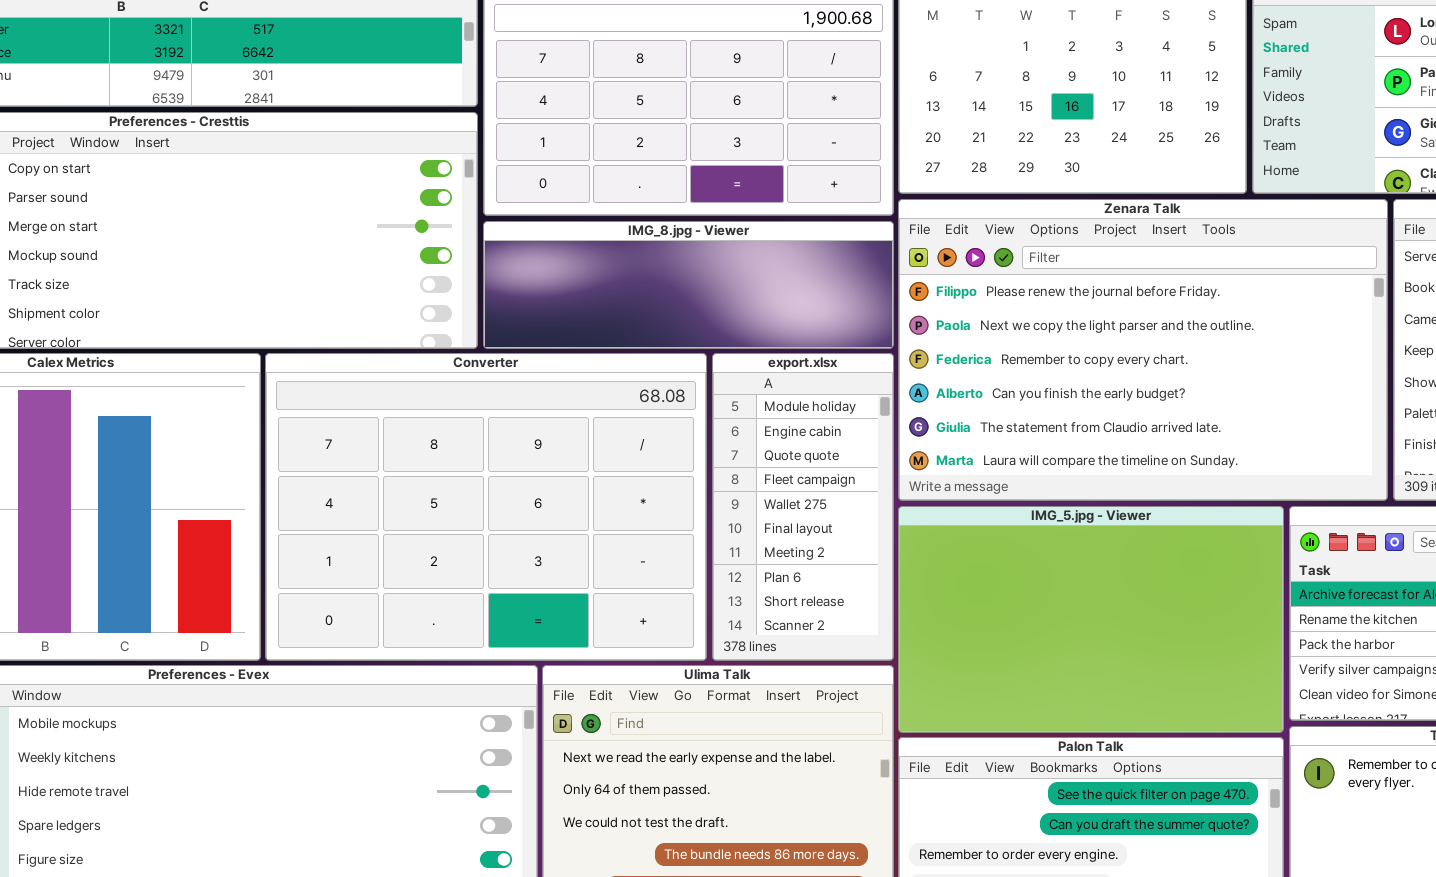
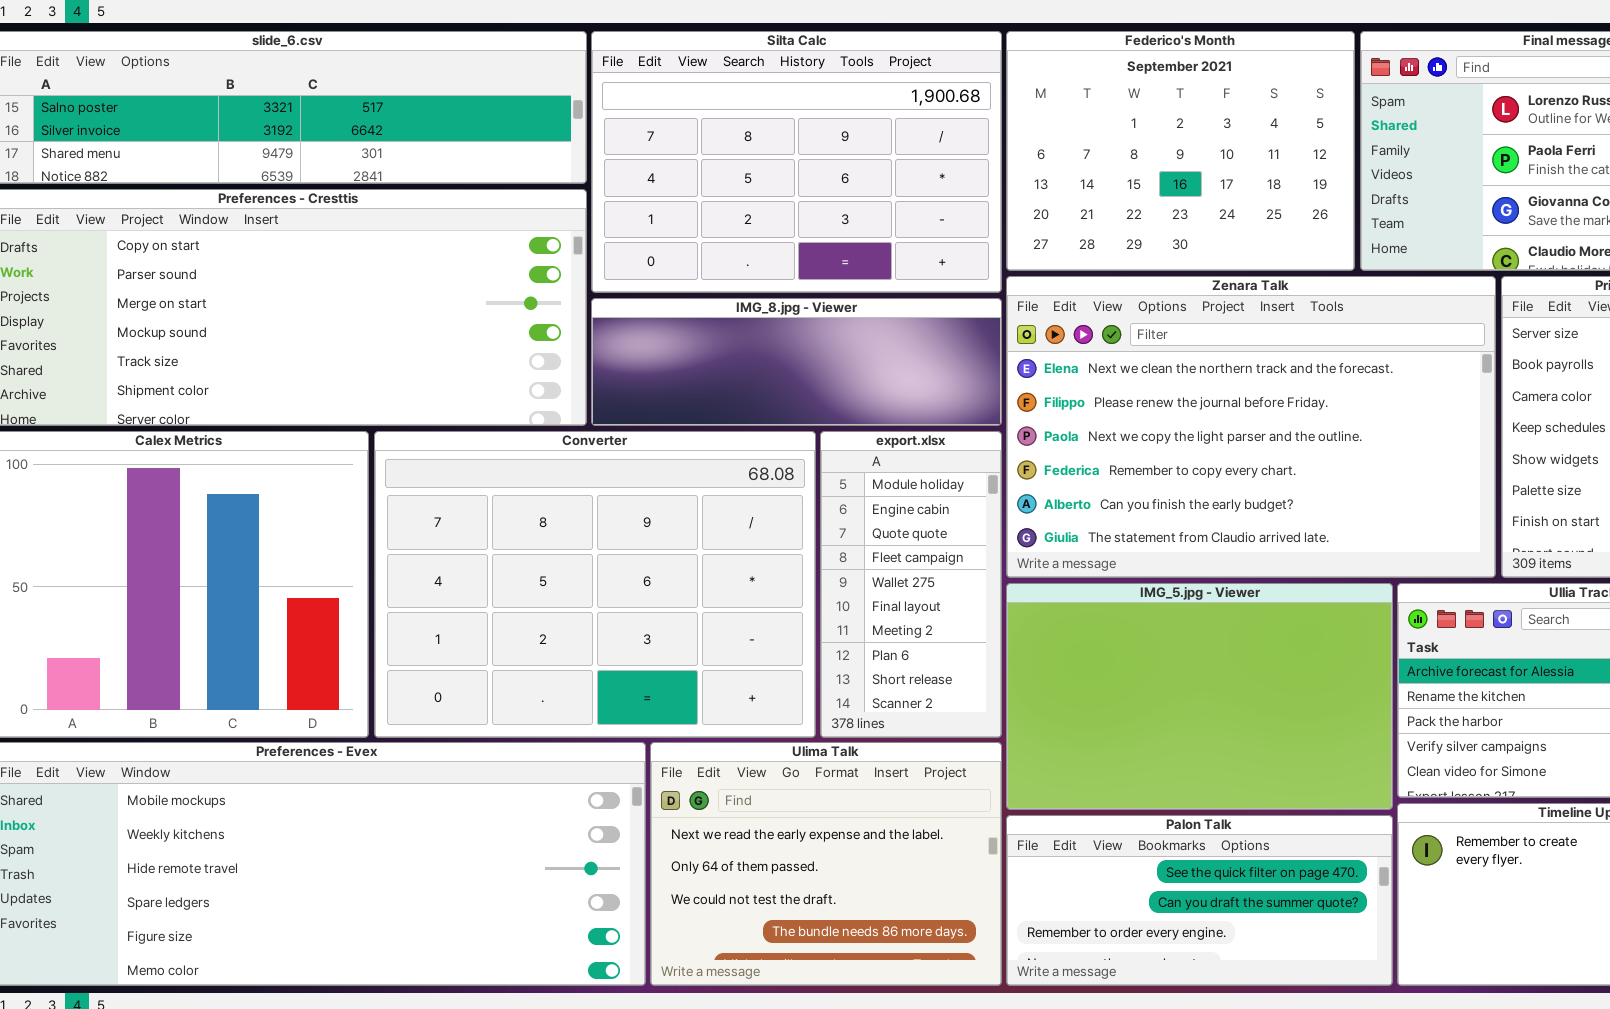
Zenara Talk: [898,199,1388,501] -> [1006,276,1496,578], scrolled up 1 row

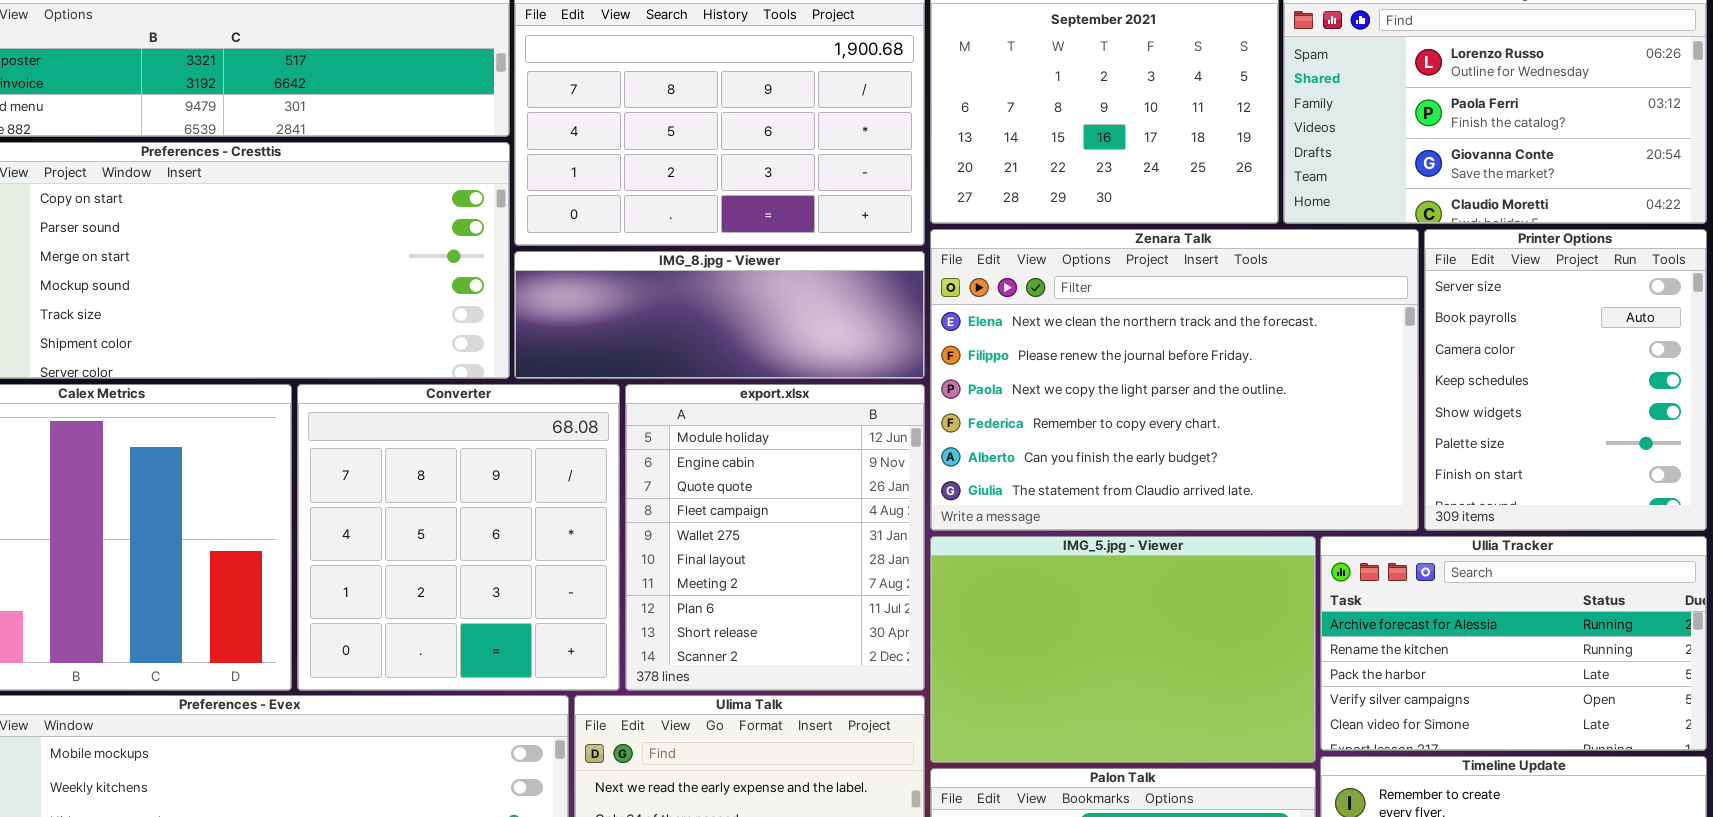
Converter: [374,431,816,738] -> [297,384,620,691], resized
export.xlsx: [820,431,1002,738] -> [625,384,925,691], resized

